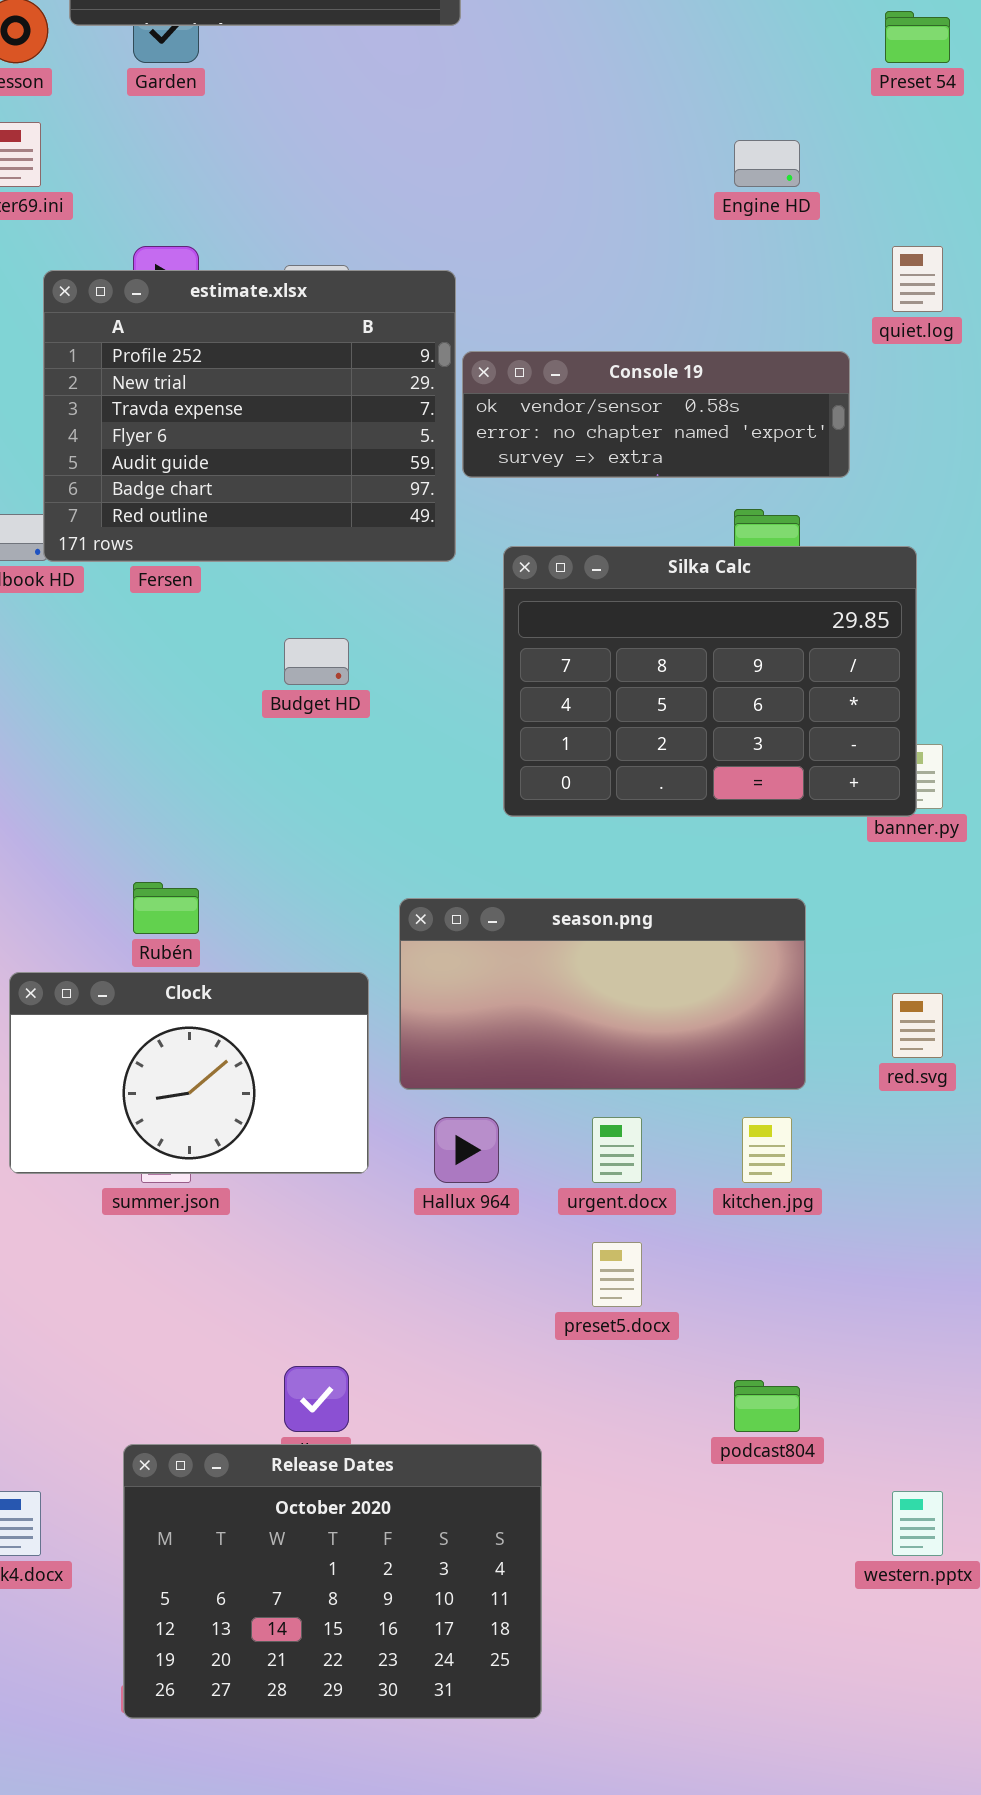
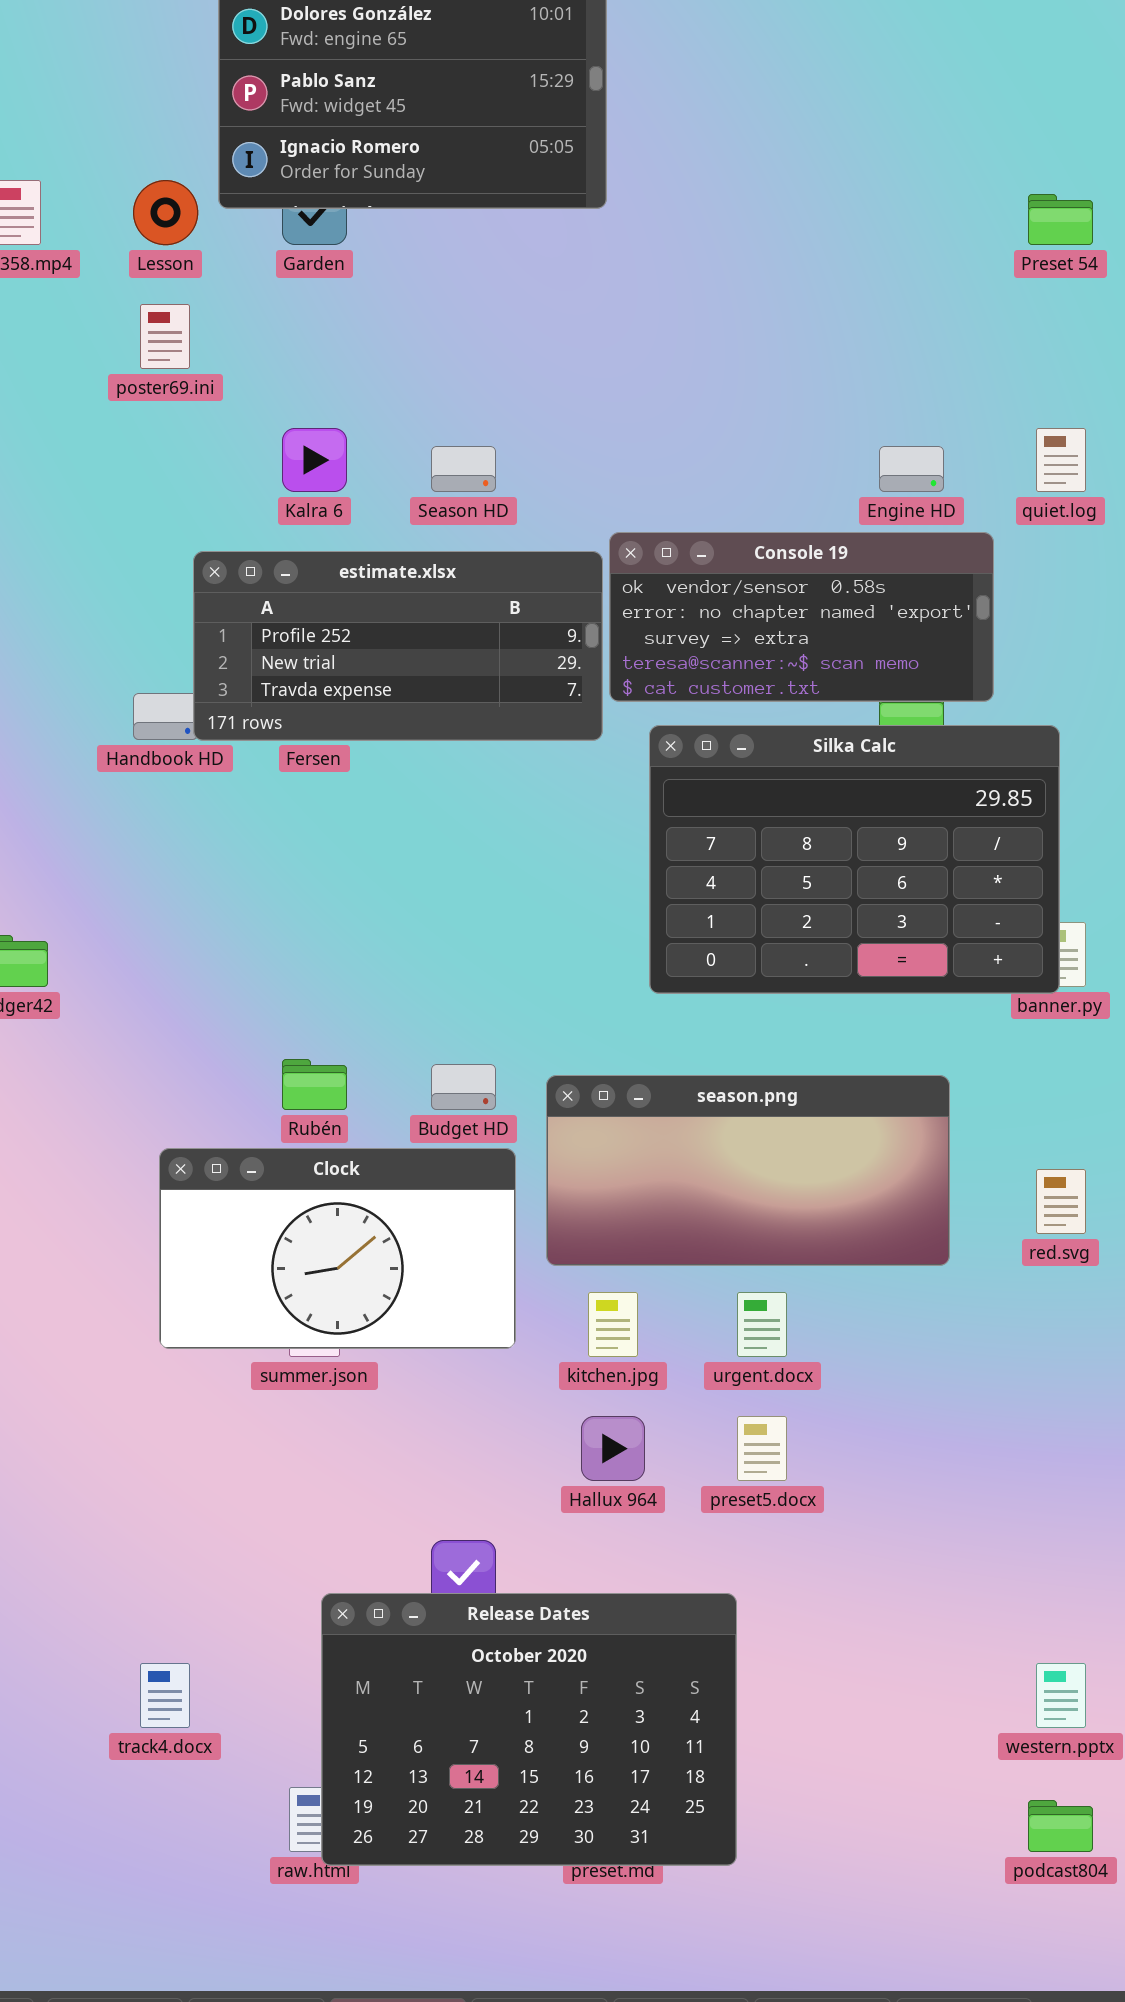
Engine HD: [734,140,800,187] -> [879,446,944,492], moved
estimate.xlsx: [43,270,456,562] -> [193,551,603,741], resized
Console 19: [462,351,850,478] -> [609,532,994,702], resized
Budget HD: [284,638,349,685] -> [431,1064,496,1110], moved
Hallux 964: [434,1117,499,1183] -> [581,1416,645,1481], moved
kitchen.jpg: [742,1117,792,1183] -> [588,1292,638,1357], moved
podcast804: [734,1380,800,1432] -> [1028,1800,1093,1852], moved
Release Dates: [123,1444,542,1719] -> [321,1593,737,1866], moved

